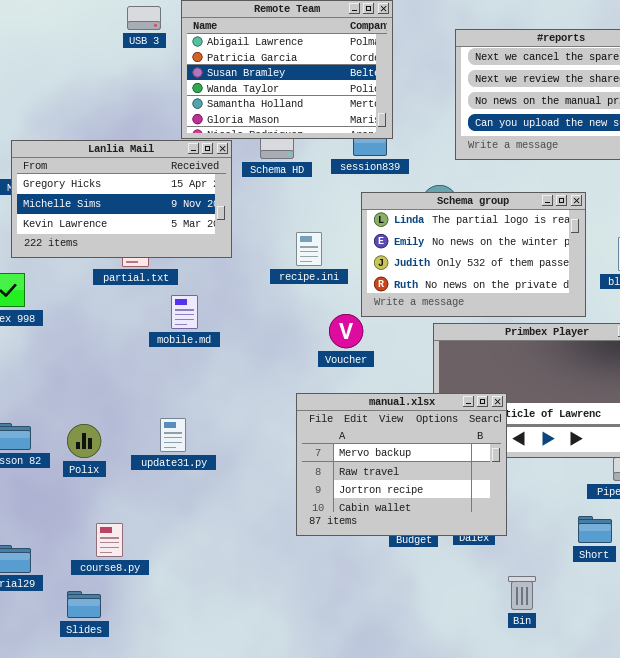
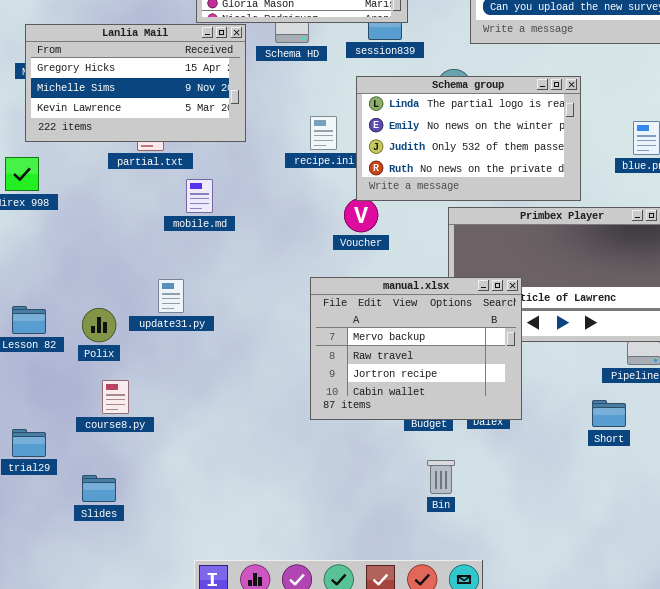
Schema group: [361,192,586,317] -> [356,76,581,201], moved
update31.py: [160,418,186,452] -> [158,279,184,313], moved
course8.py: [96,523,123,557] -> [102,380,129,414], moved
Bin: [508,576,536,610] -> [427,460,455,494], moved

